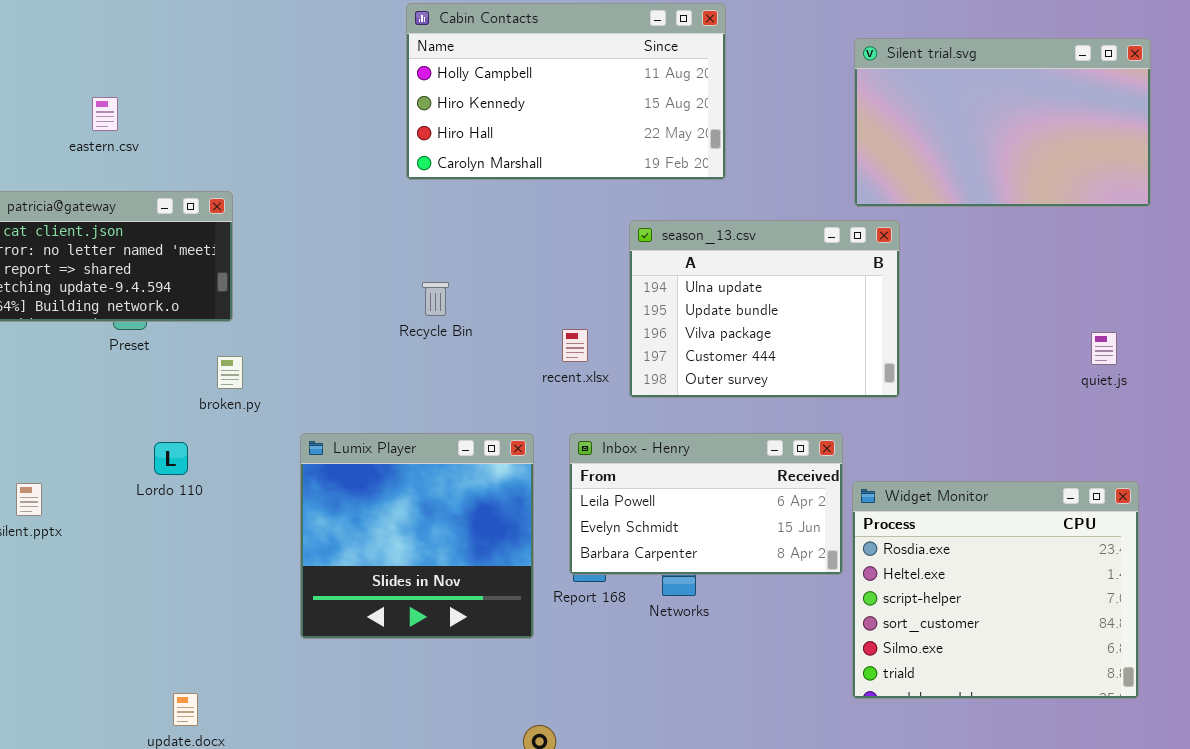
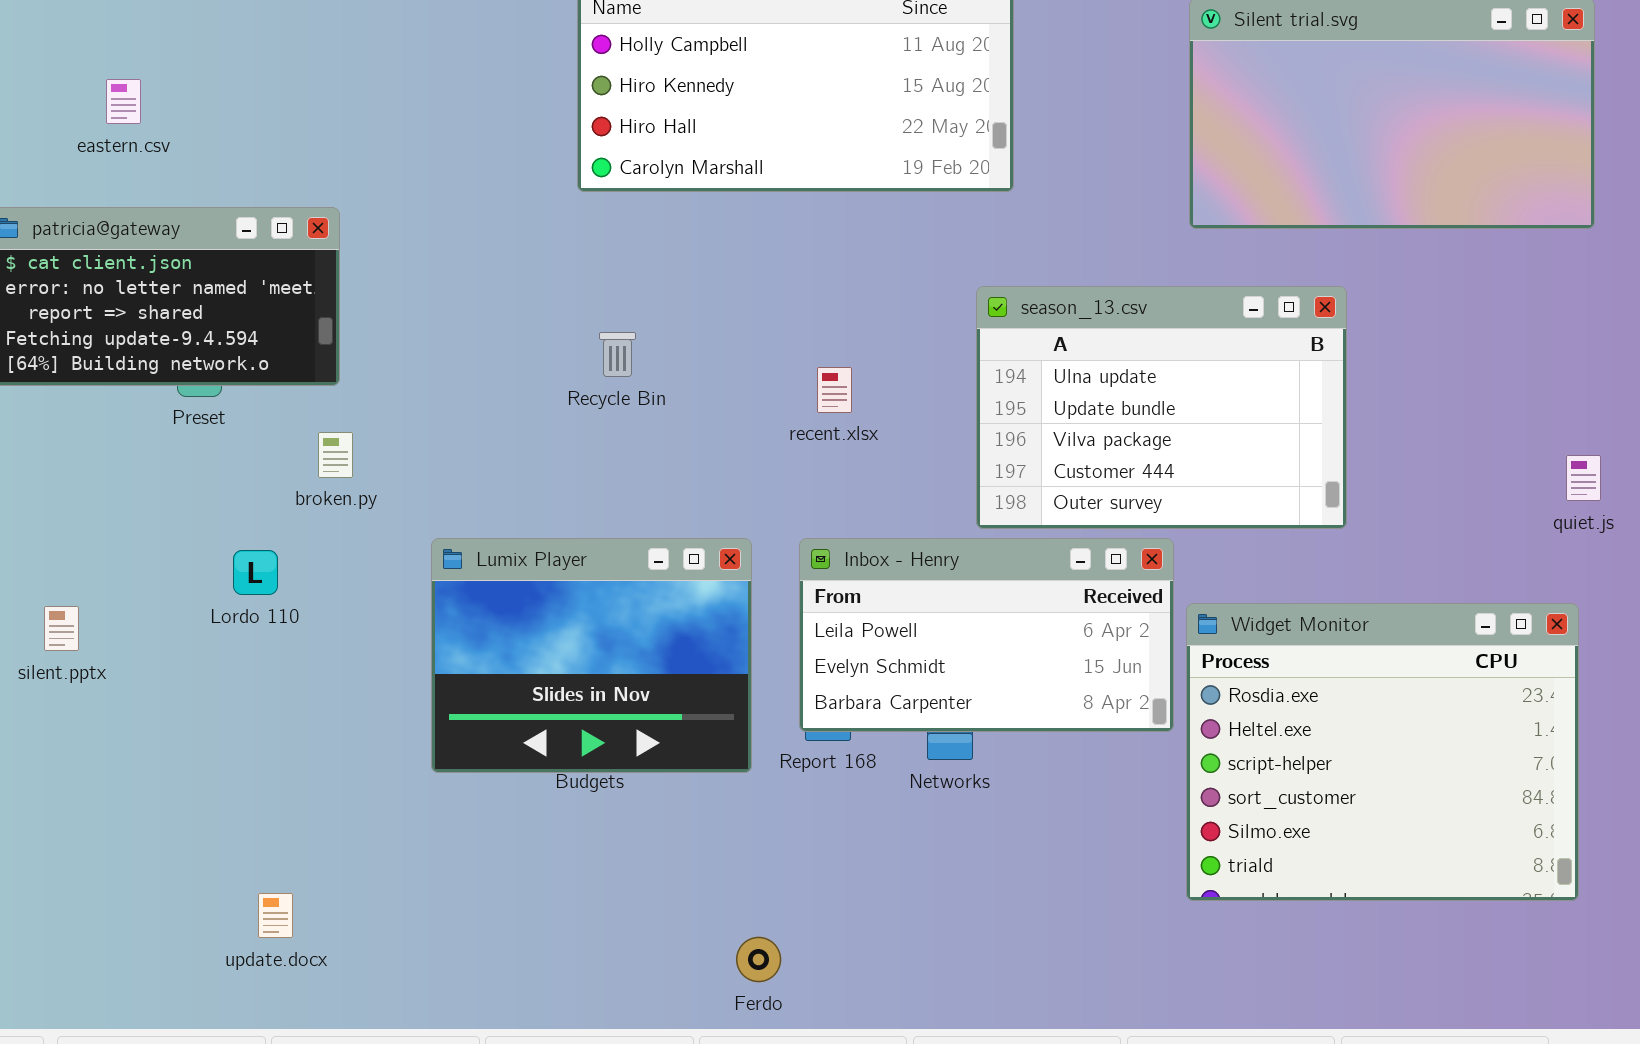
eastern.csv: [92,97,118,131] -> [106,79,141,124], moved
season_13.csv: [629,220,900,398] -> [976,286,1347,529], moved
recent.xlsx: [562,329,588,362] -> [817,367,852,413], moved
quiet.js: [1091,332,1117,365] -> [1566,455,1601,501], moved
Lumix Player: [300,433,534,639] -> [431,538,752,773], resized

